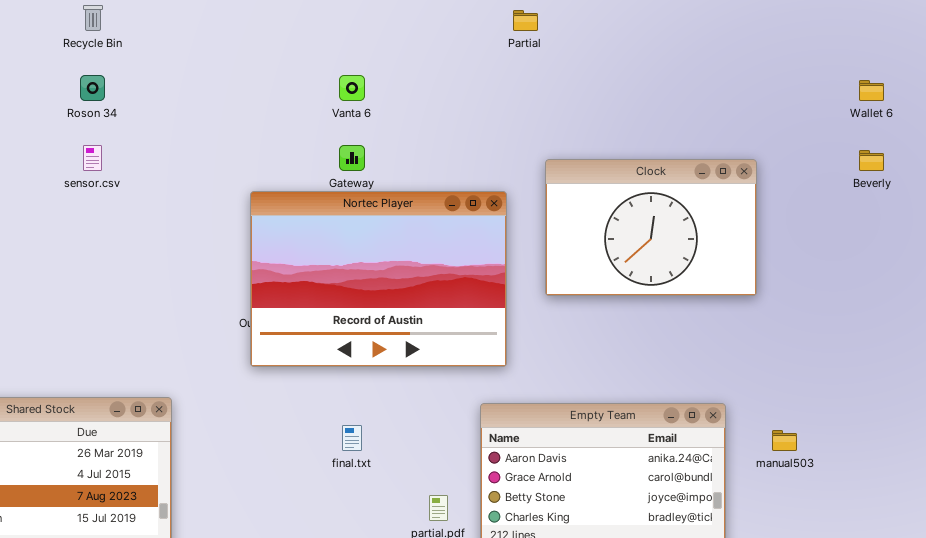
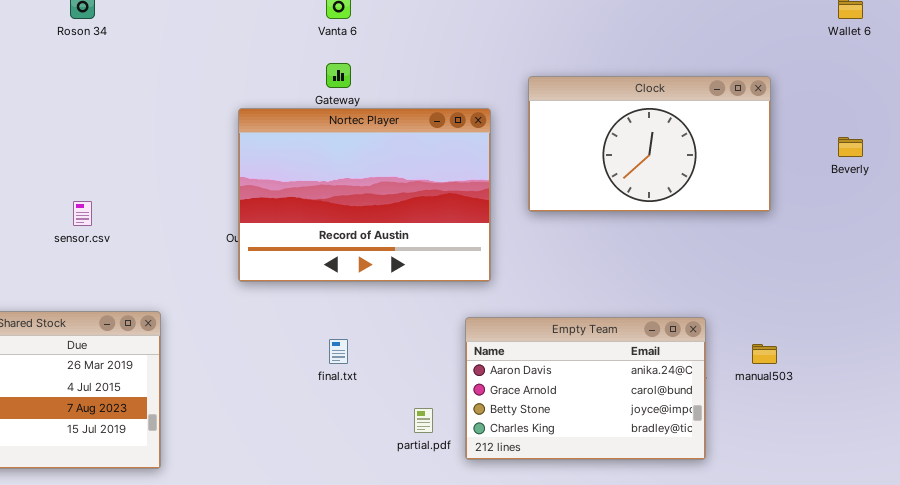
sensor.csv: [83,145,102,171] -> [73,201,92,226], moved
Beverly: [859,150,884,171] -> [838,137,863,157], moved
Clock: [545,159,757,296] -> [528,76,771,212], resized

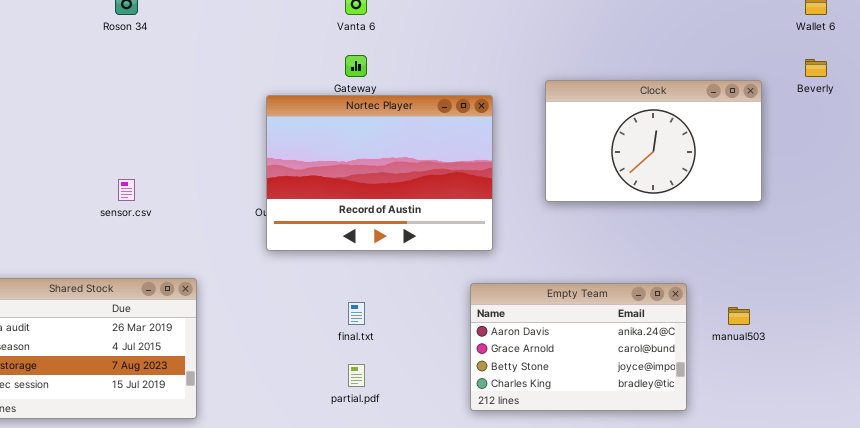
Clock: [528,76,771,212] -> [545,80,762,202], moved
Beverly: [838,137,863,157] -> [805,59,827,77], moved
partial.pdf: [414,408,433,433] -> [348,364,365,387], moved

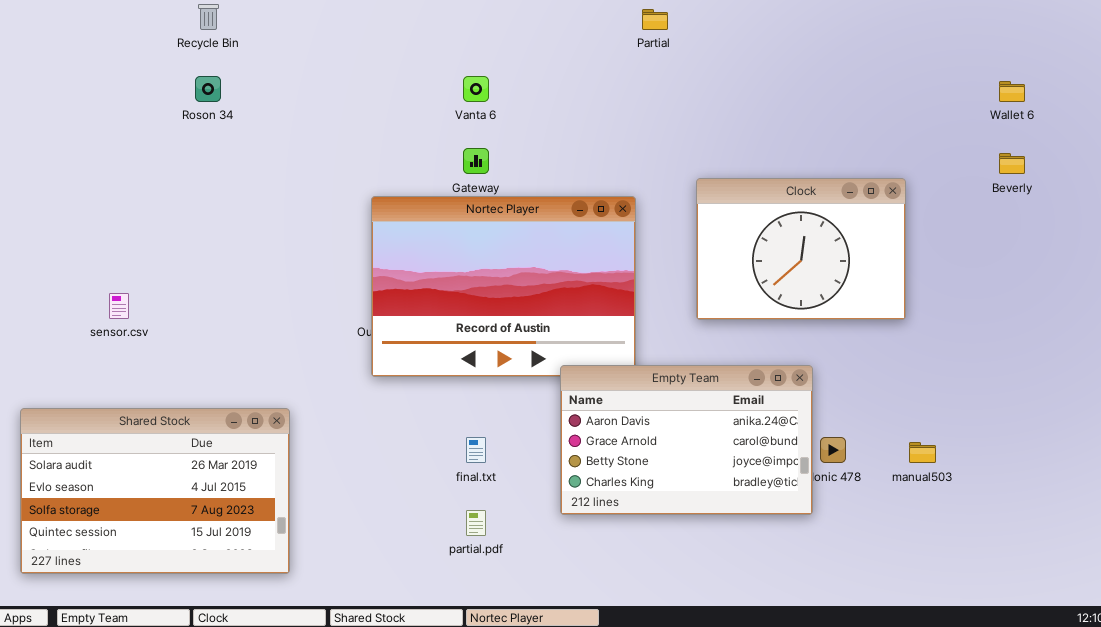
Clock: [545,80,762,202] -> [696,178,906,320], resized
sensor.csv: [118,179,135,201] -> [109,293,129,319], moved
Empty Team: [470,283,687,411] -> [560,365,813,515], moved

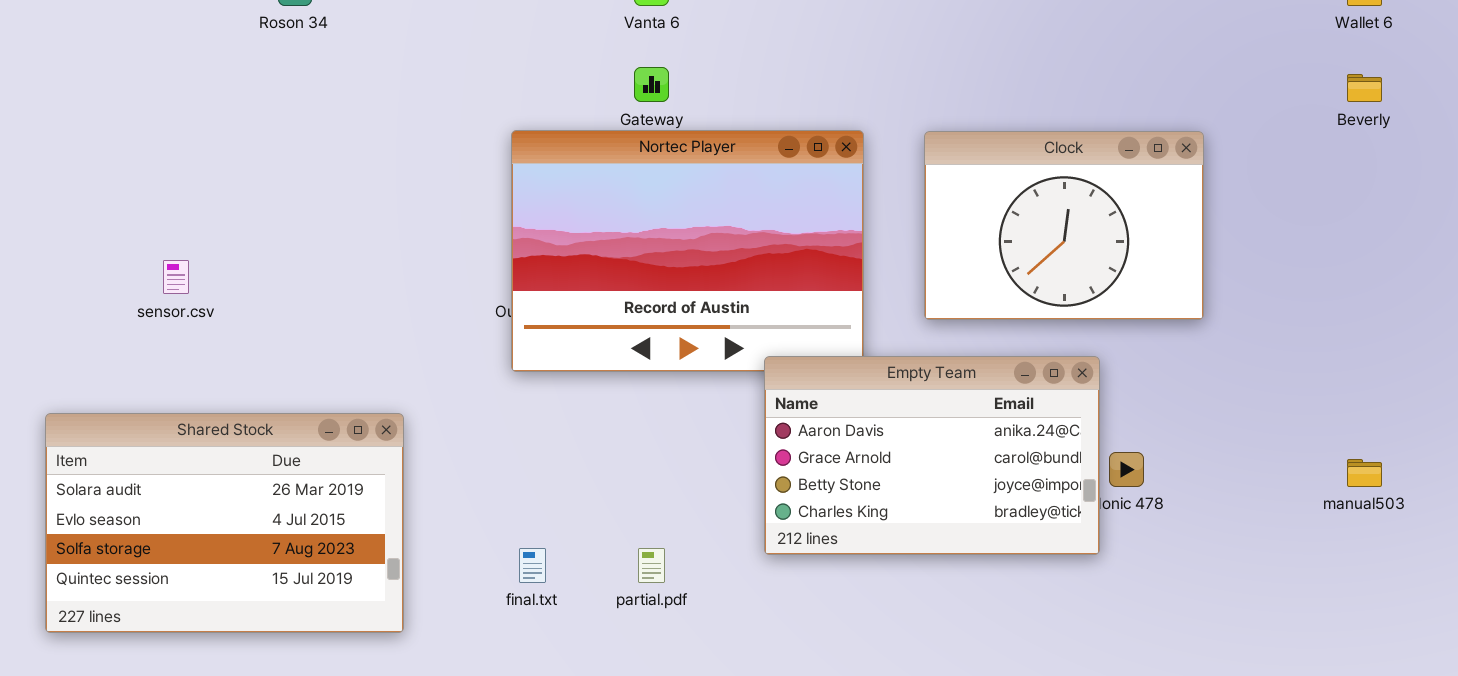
Clock: [696,178,906,320] -> [924,131,1204,320], moved
final.txt: [466,437,486,463] -> [519,548,546,583], moved
manual503: [909,442,936,463] -> [1347,459,1382,487], moved

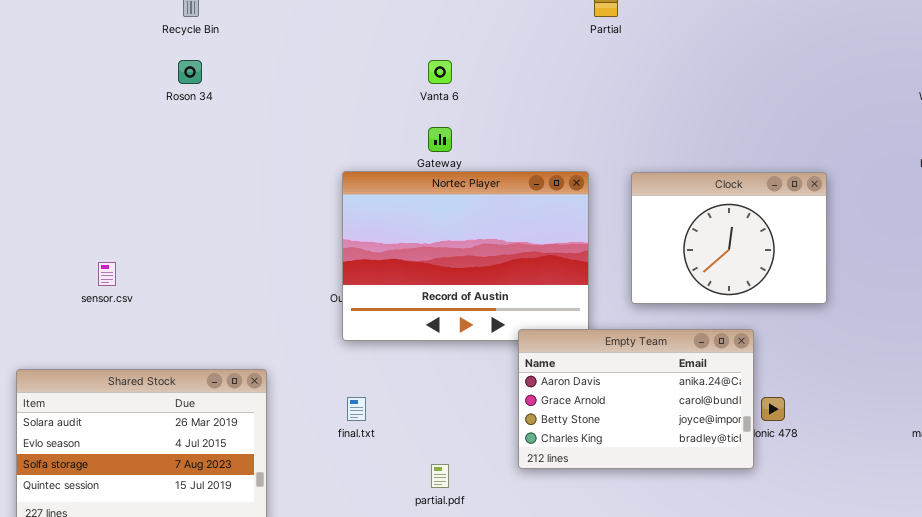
final.txt: [519,548,546,583] -> [347,397,366,421], moved

